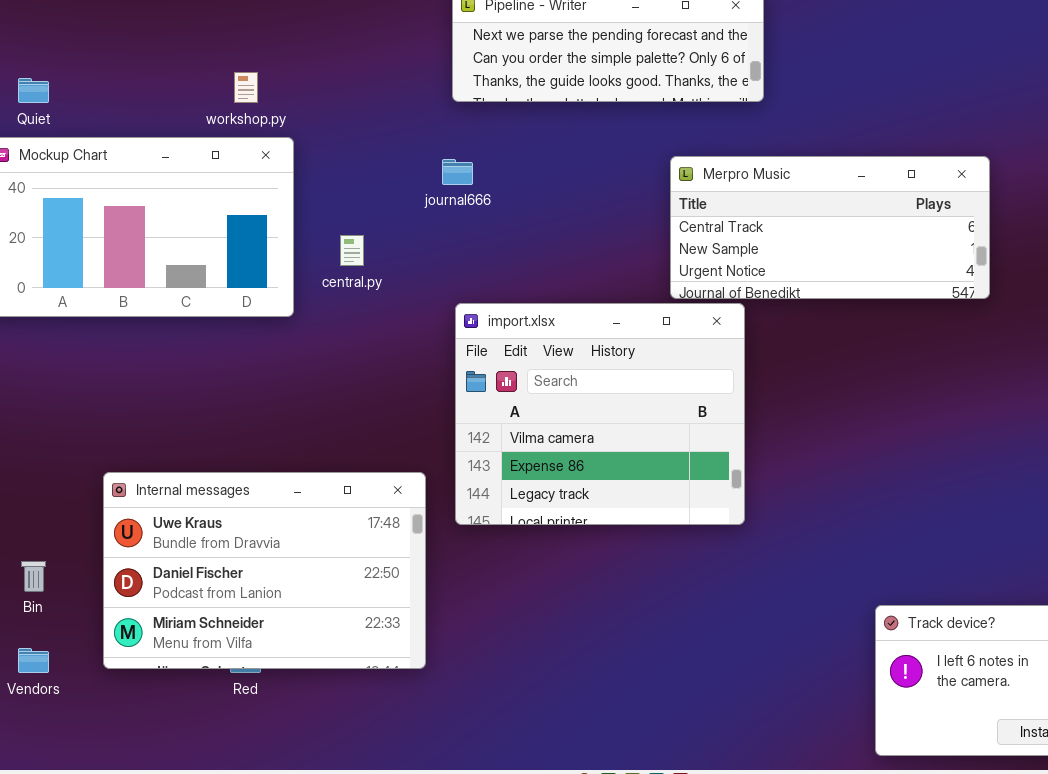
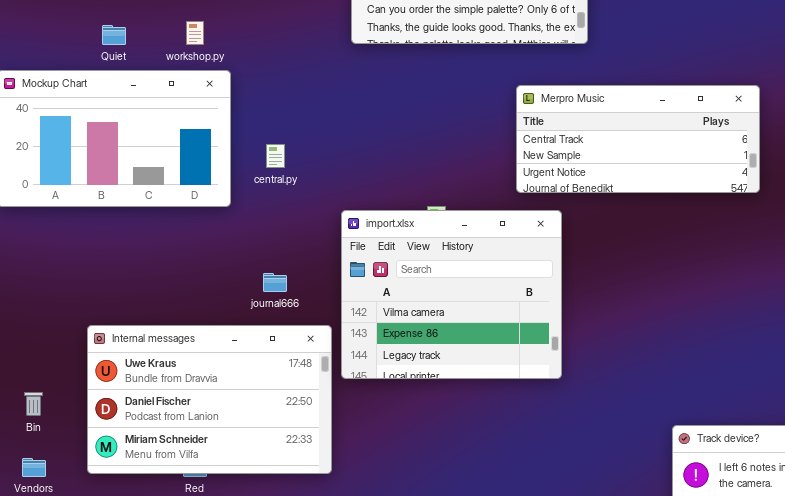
Quiet: [18,78,49,103] -> [102,25,126,45], moved
journal666: [442,159,473,185] -> [263,273,287,292], moved
import.xlsx: [455,303,745,525] -> [341,210,562,379], moved

